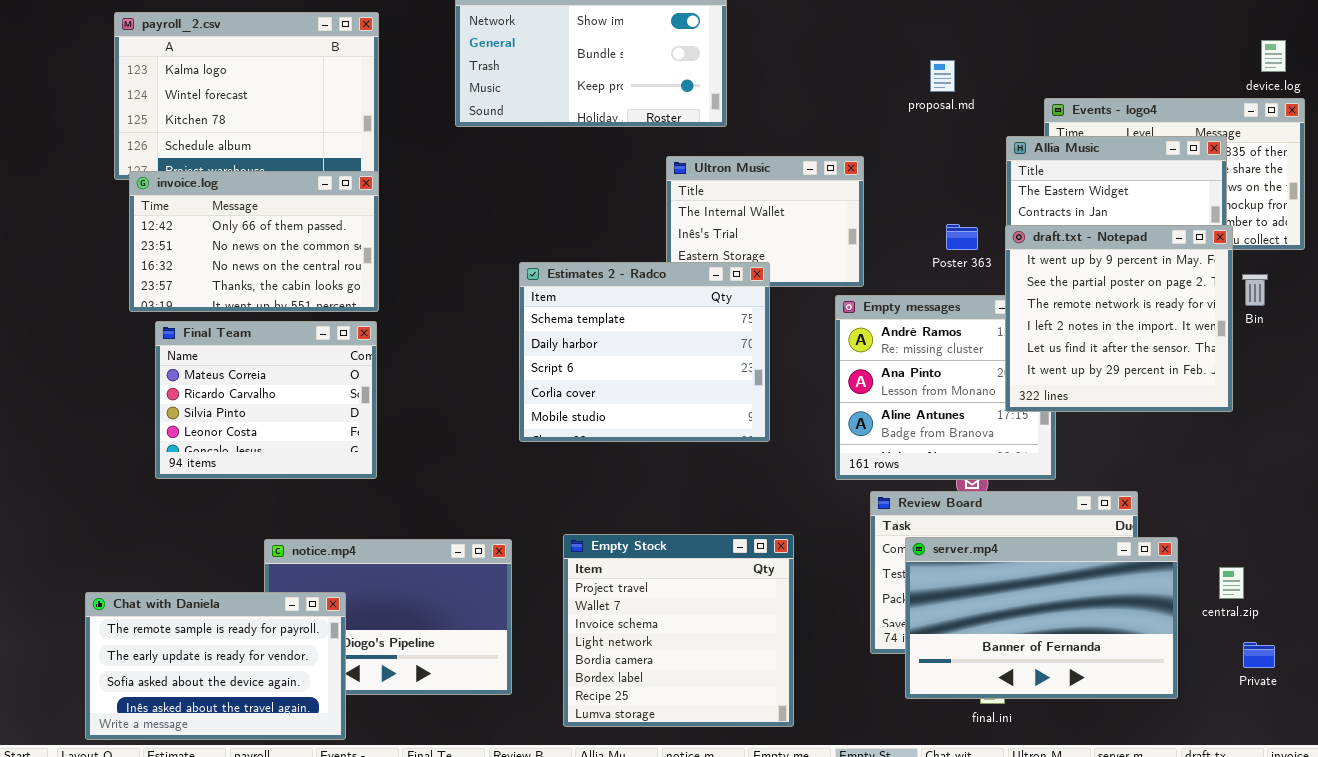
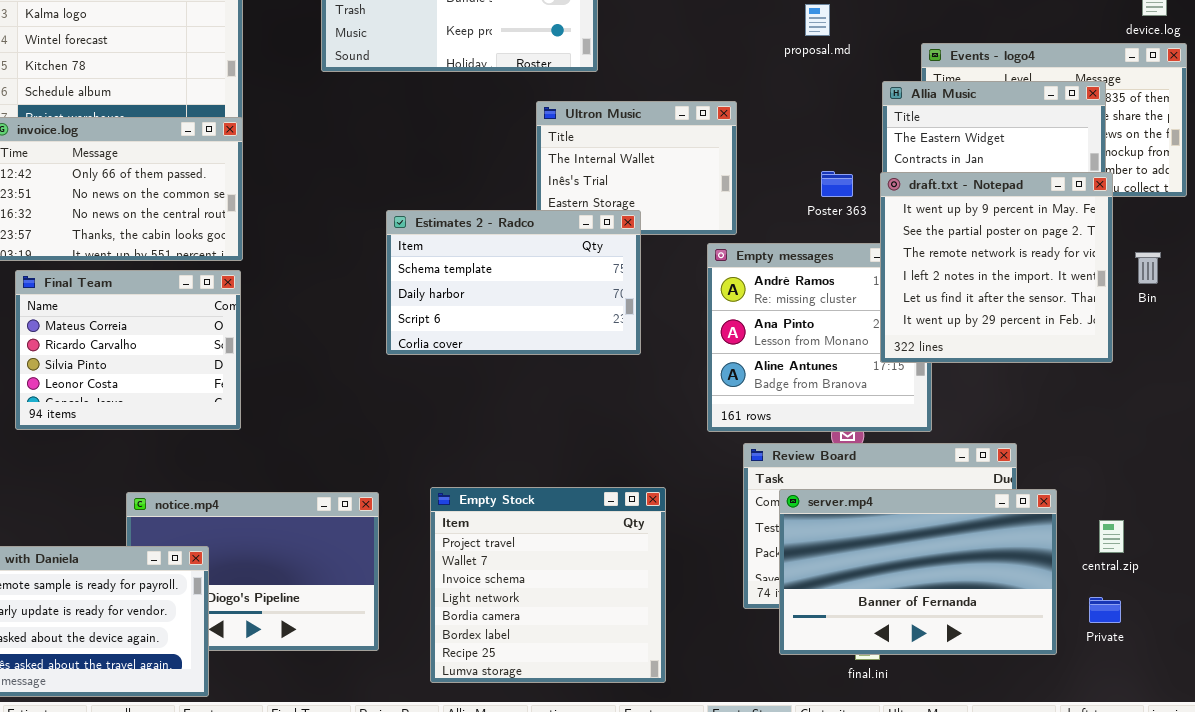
Estimates 2 - Radco: [519,262,770,442] -> [386,210,641,355], resized
Bin: [1242,274,1268,306] -> [1135,252,1161,284], moved
Private: [1243,642,1275,668] -> [1089,597,1121,623], moved

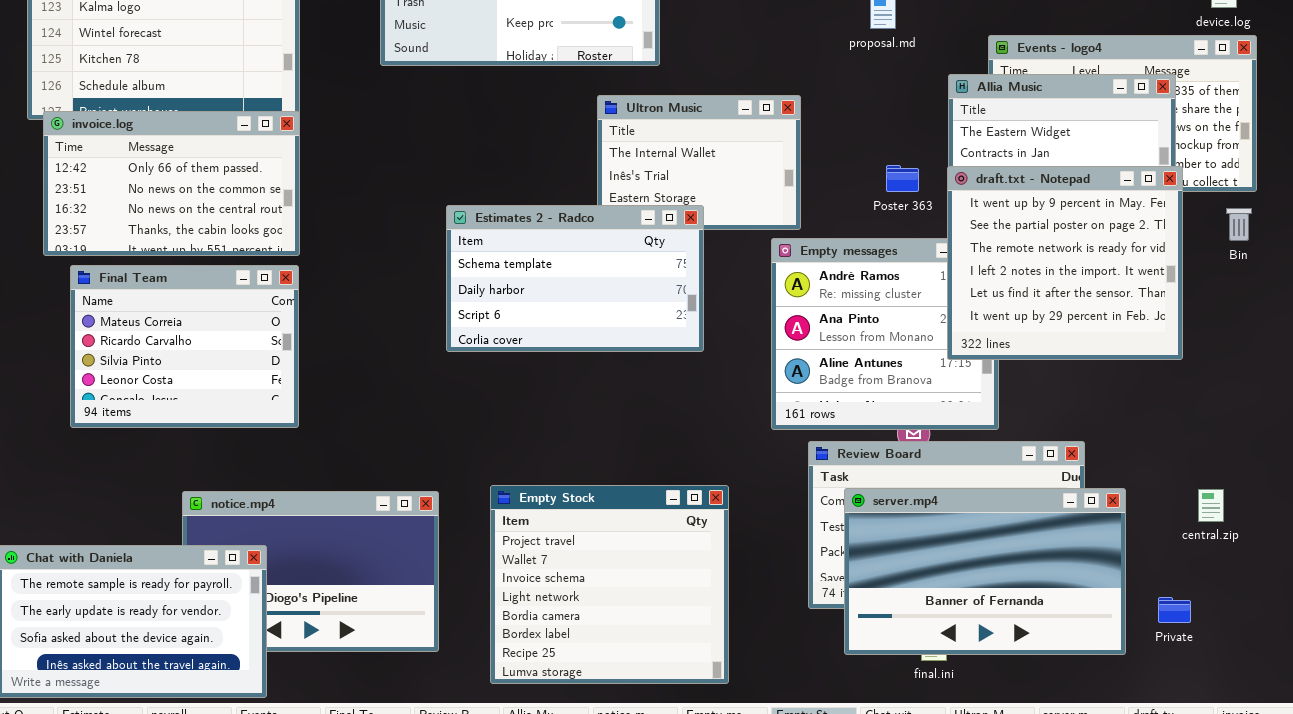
Bin: [1135,252,1161,284] -> [1226,208,1252,241], moved
central.zip: [1099,520,1124,553] -> [1198,489,1224,522], moved

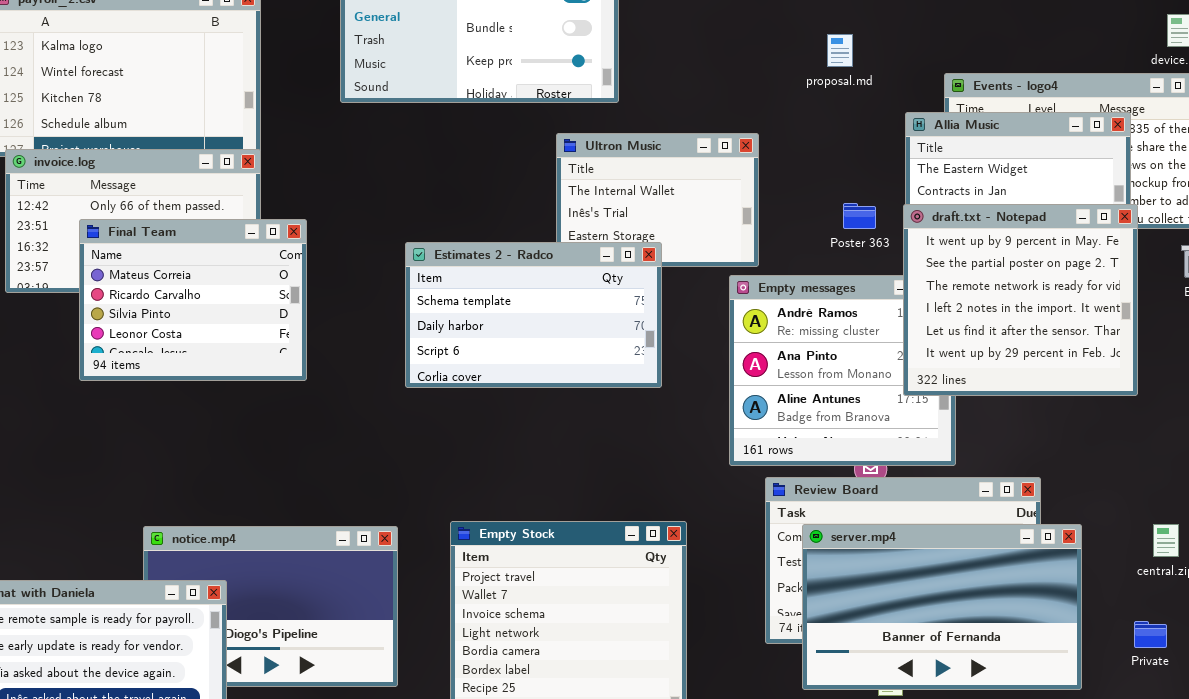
Final Team: [70,265,299,428] -> [79,219,307,381], moved
Private: [1158,597,1191,623] -> [1134,621,1167,648], moved

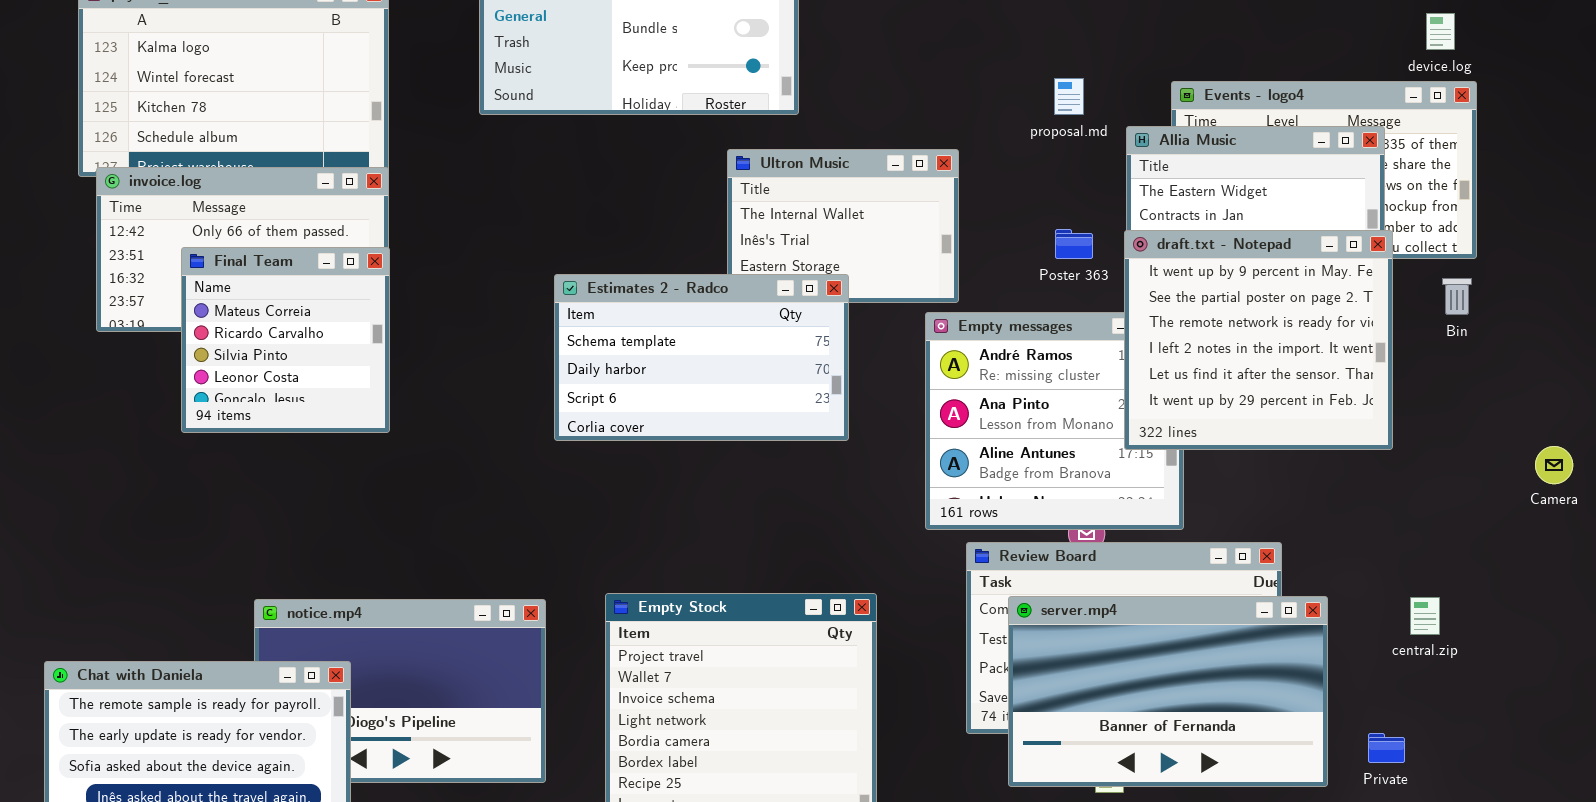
proposal.md: [827,34,853,67] -> [1054,78,1084,115], moved
Final Team: [79,219,307,381] -> [181,247,390,433], resized
Private: [1134,621,1167,648] -> [1368,733,1405,763], moved

